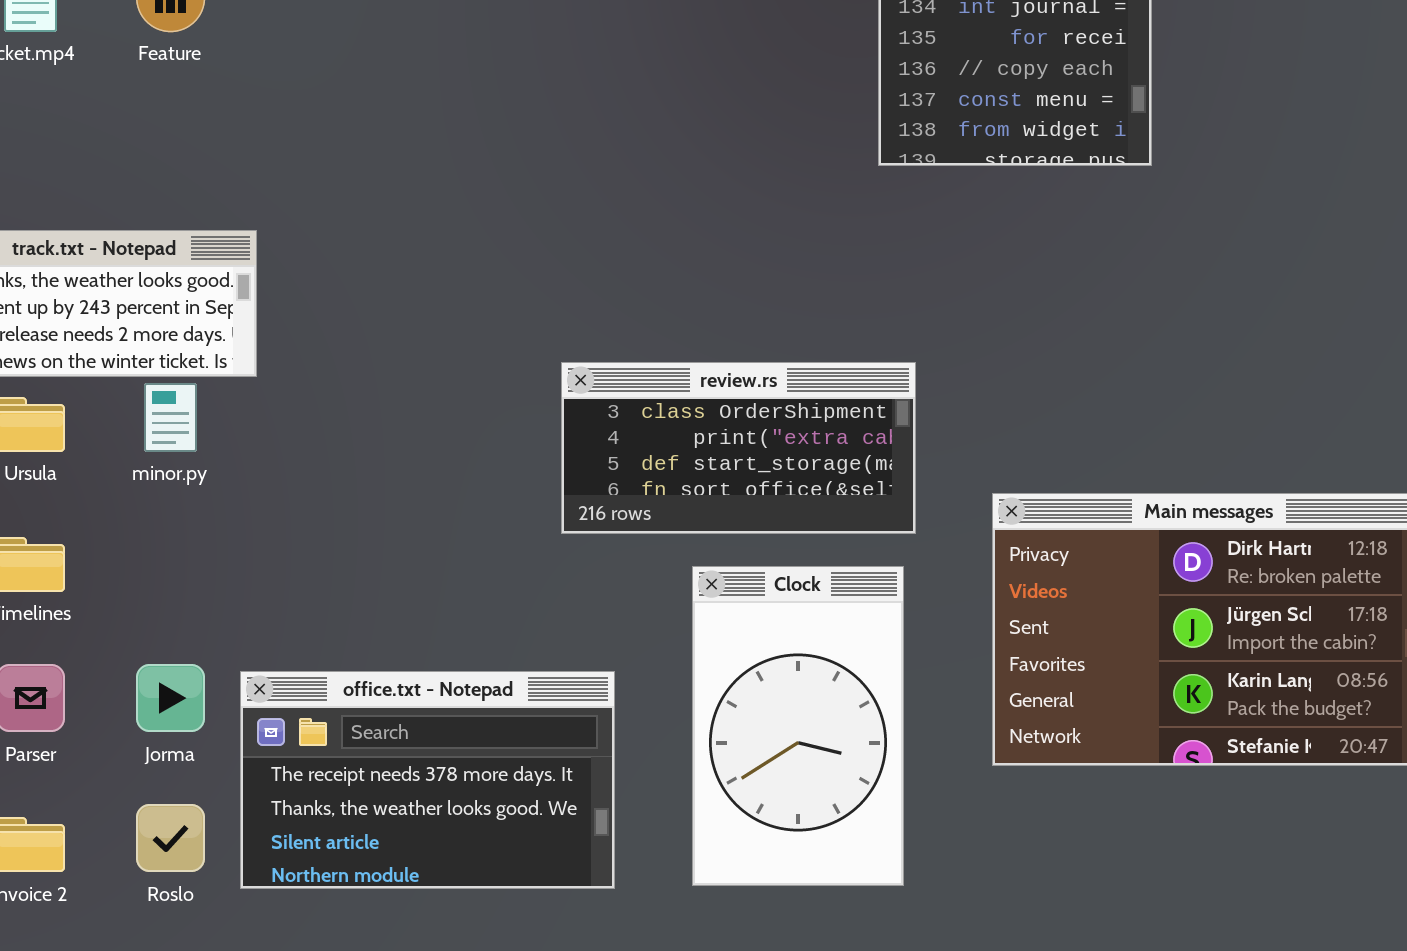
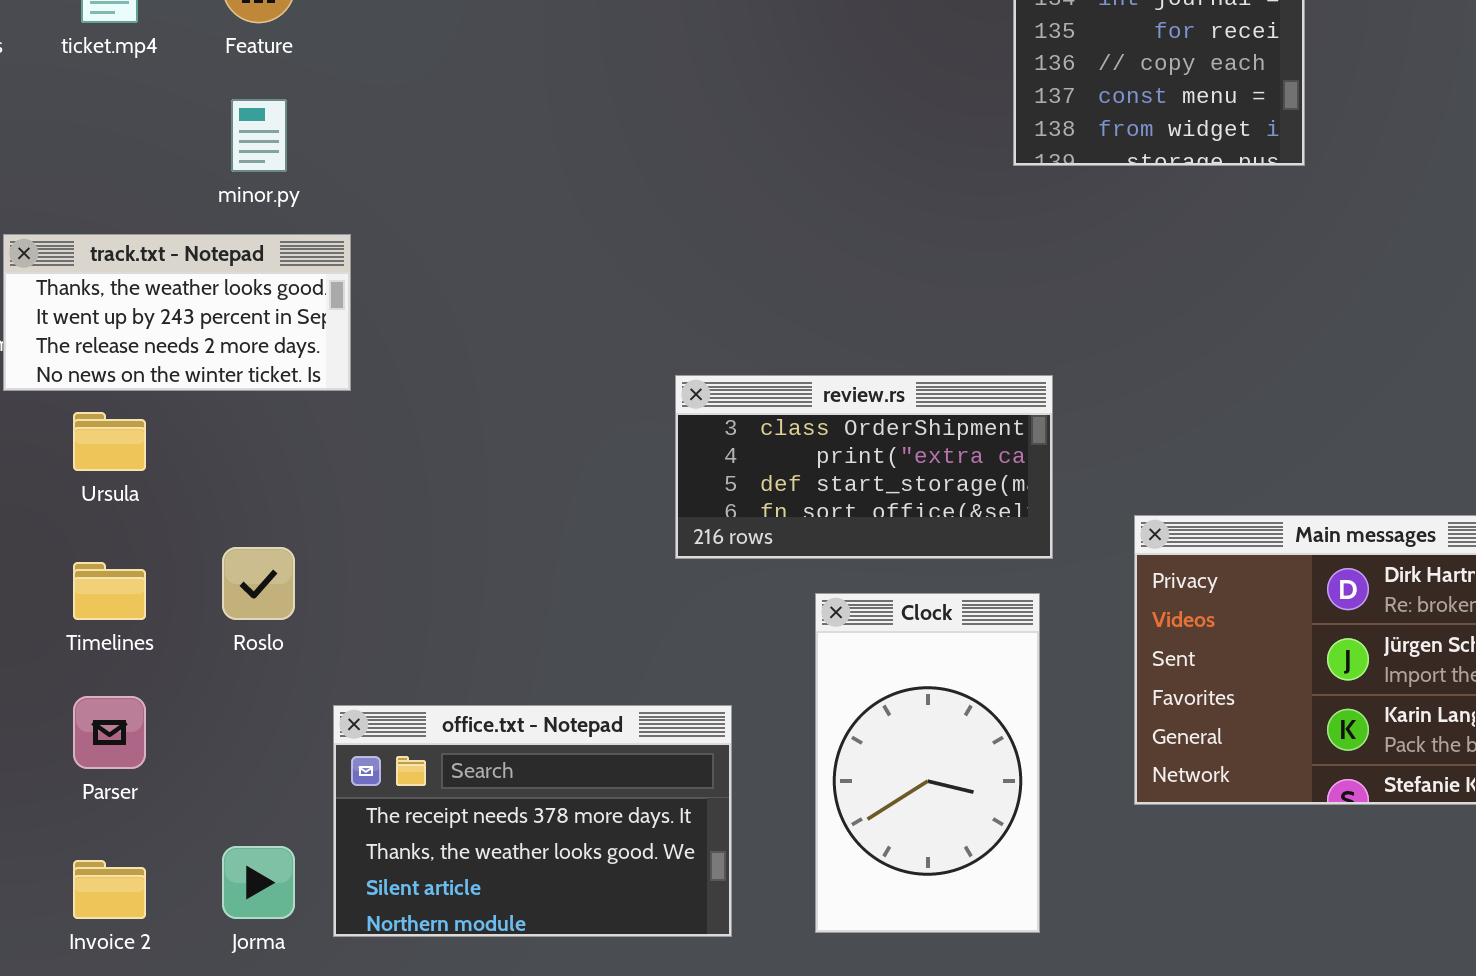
minor.py: [144,383,197,452] -> [231,99,287,172], moved
Jorma: [136,664,205,732] -> [222,846,295,919], moved
Roslo: [136,804,205,872] -> [222,547,295,620], moved

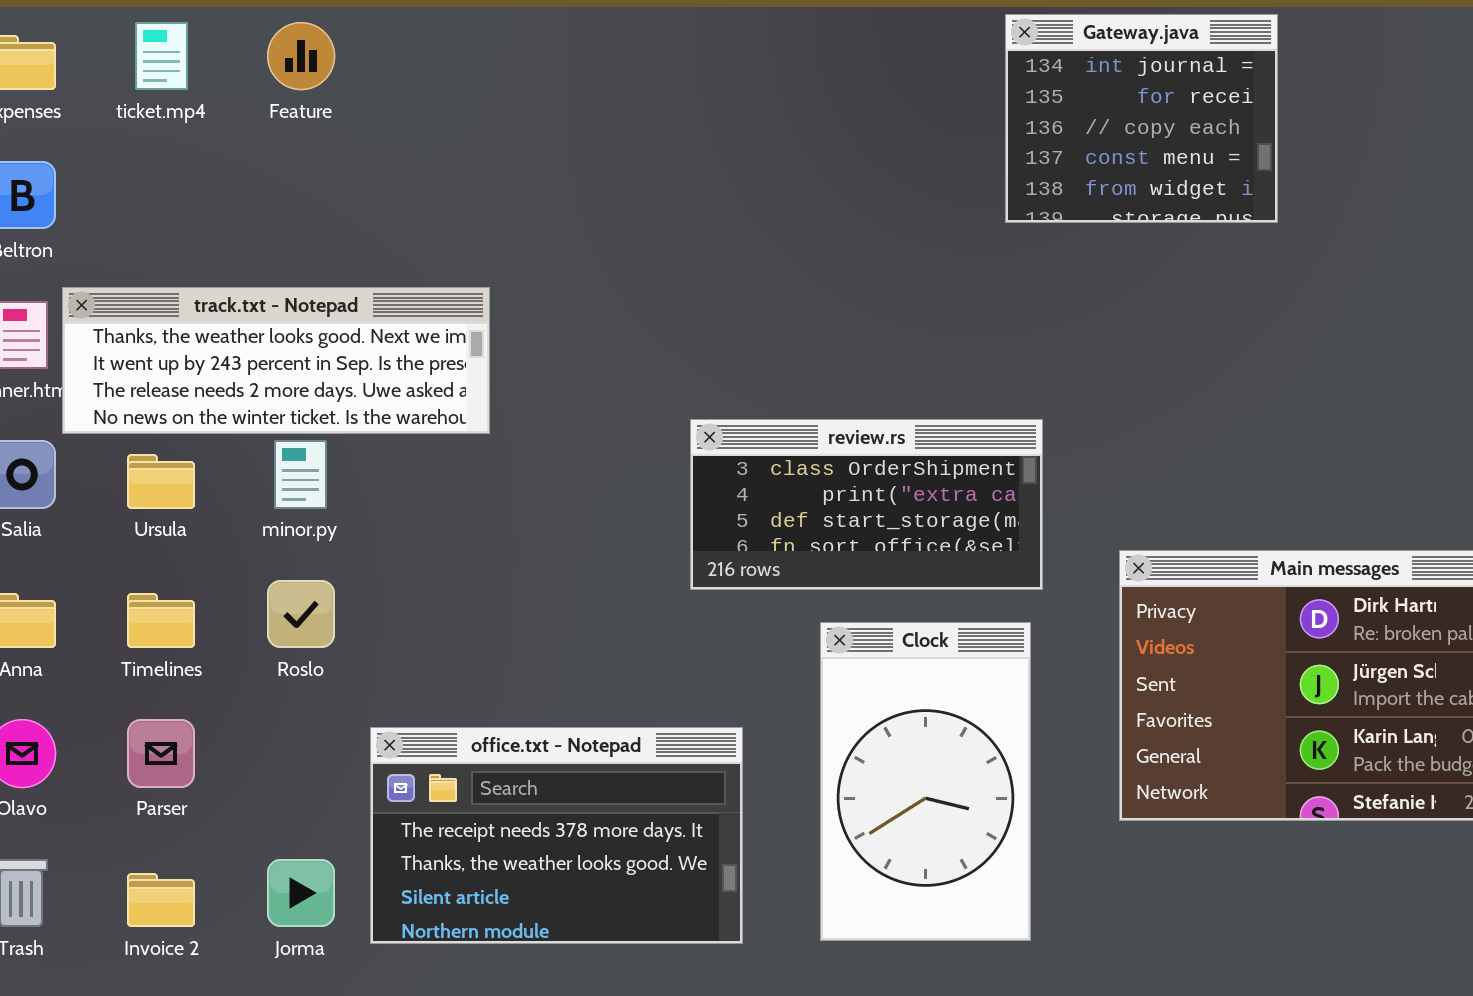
minor.py: [231,99,287,172] -> [274,440,327,509], moved
track.txt - Notepad: [3,234,351,391] -> [62,287,490,434], resized

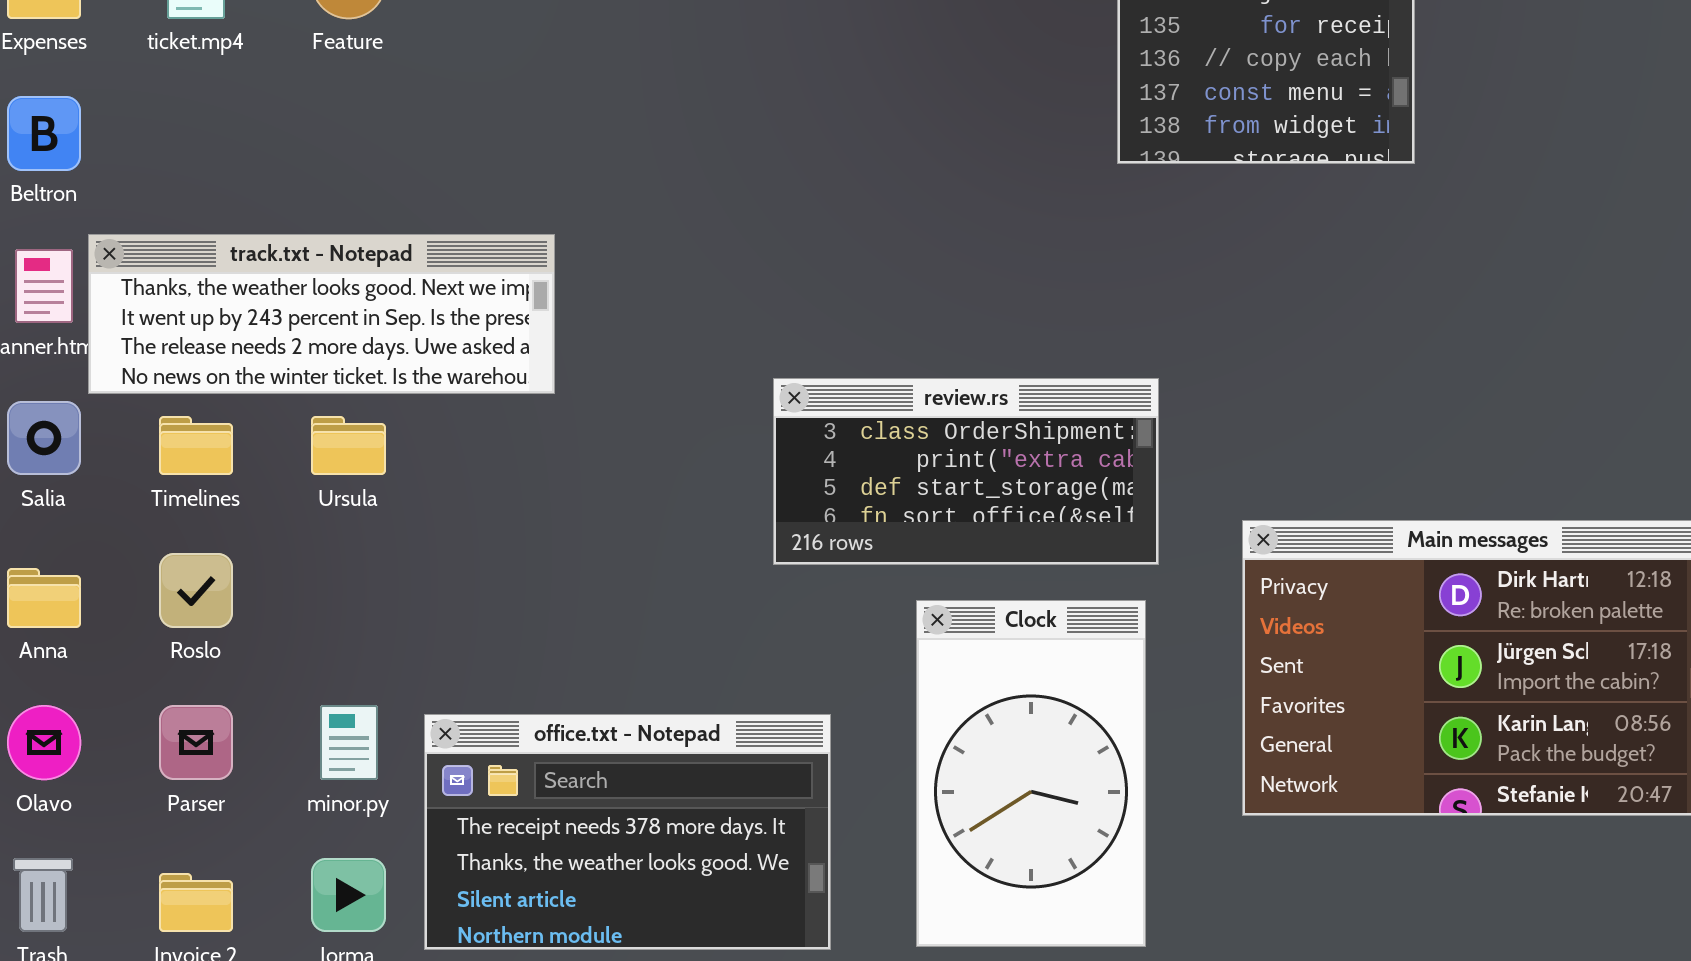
minor.py: [274,440,327,509] -> [320,705,378,780], moved
Ursula: [127,454,195,509] -> [311,416,386,475], moved
Roslo: [267,580,335,648] -> [159,553,233,628], moved
Timelines: [127,593,195,648] -> [159,416,233,475], moved

